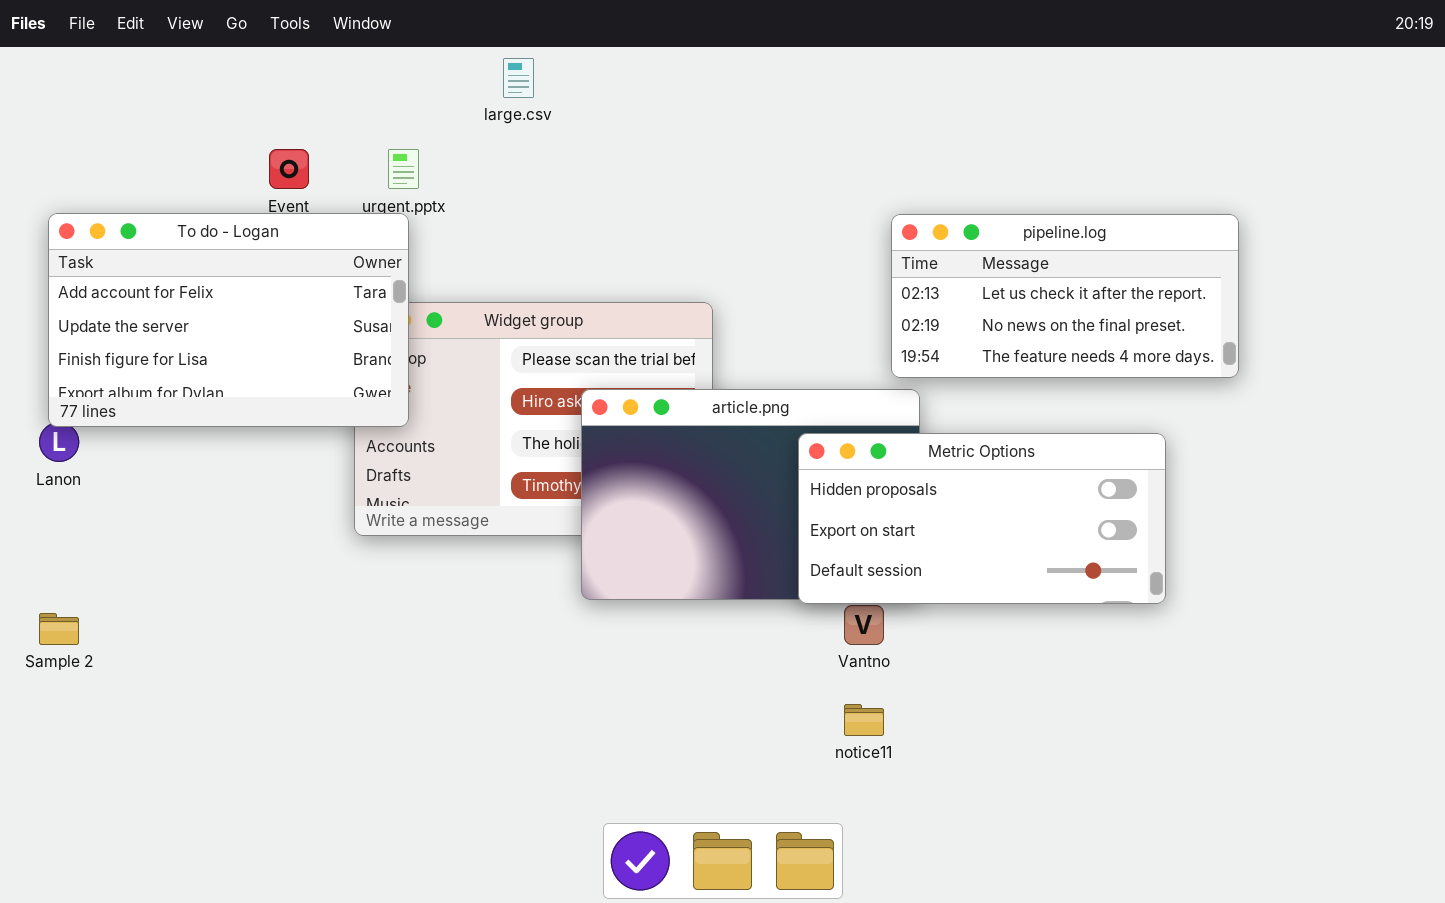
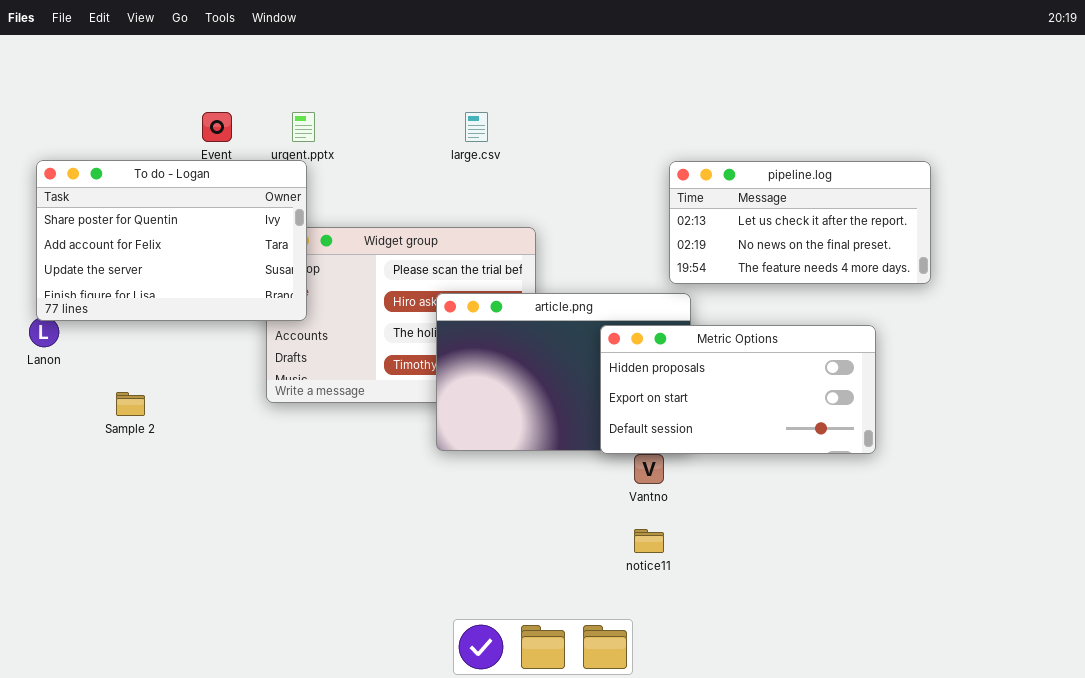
large.csv: [503,58,534,98] -> [465,112,488,142], moved
To do - Logan: [48,213,409,427] -> [36,160,307,321], scrolled up 1 row
Sample 2: [39,613,79,645] -> [116,392,145,416], moved

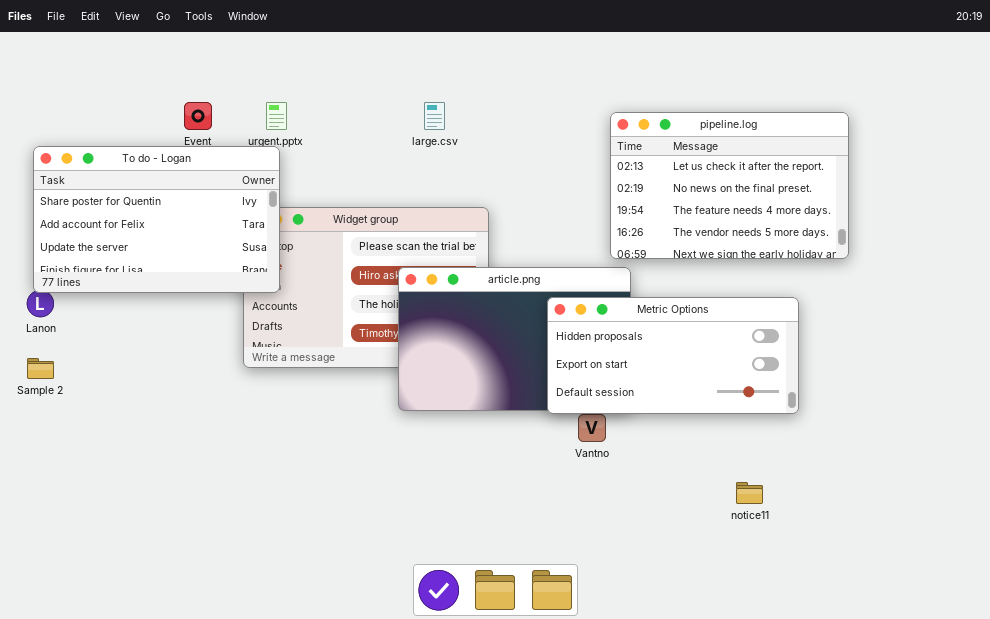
pipeline.log: [669,161,931,284] -> [610,112,849,259], resized
Sample 2: [116,392,145,416] -> [27,358,54,379], moved
notice11: [634,529,664,553] -> [736,482,763,504], moved

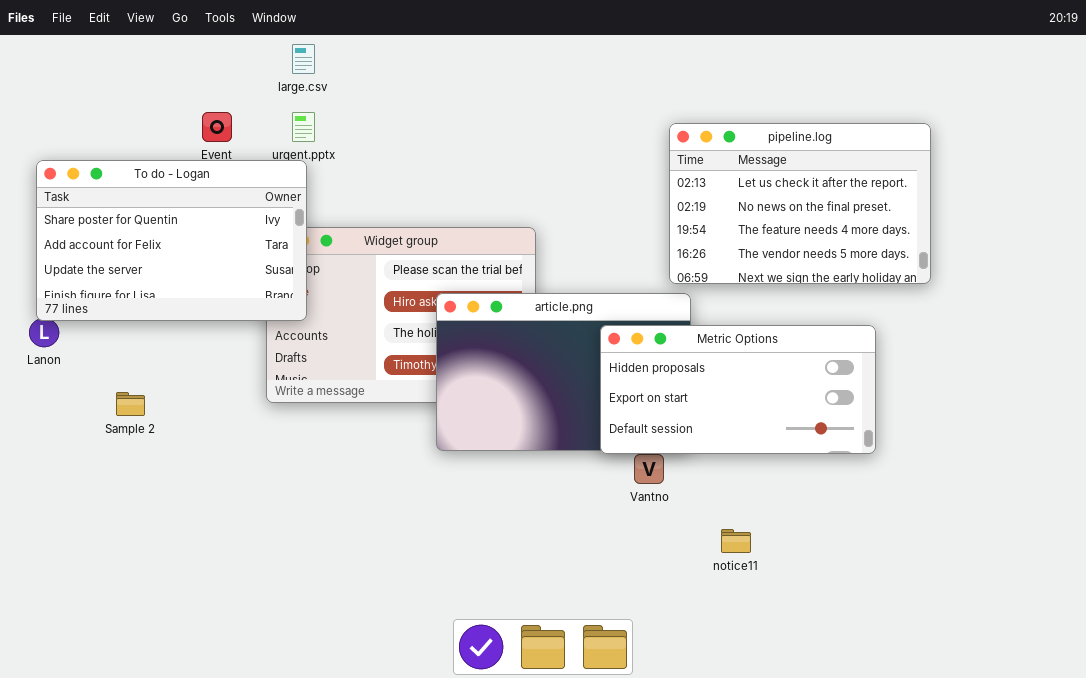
large.csv: [424,102,445,130] -> [292,44,315,74], moved
Sample 2: [27,358,54,379] -> [116,392,145,416], moved
notice11: [736,482,763,504] -> [721,529,751,553], moved

